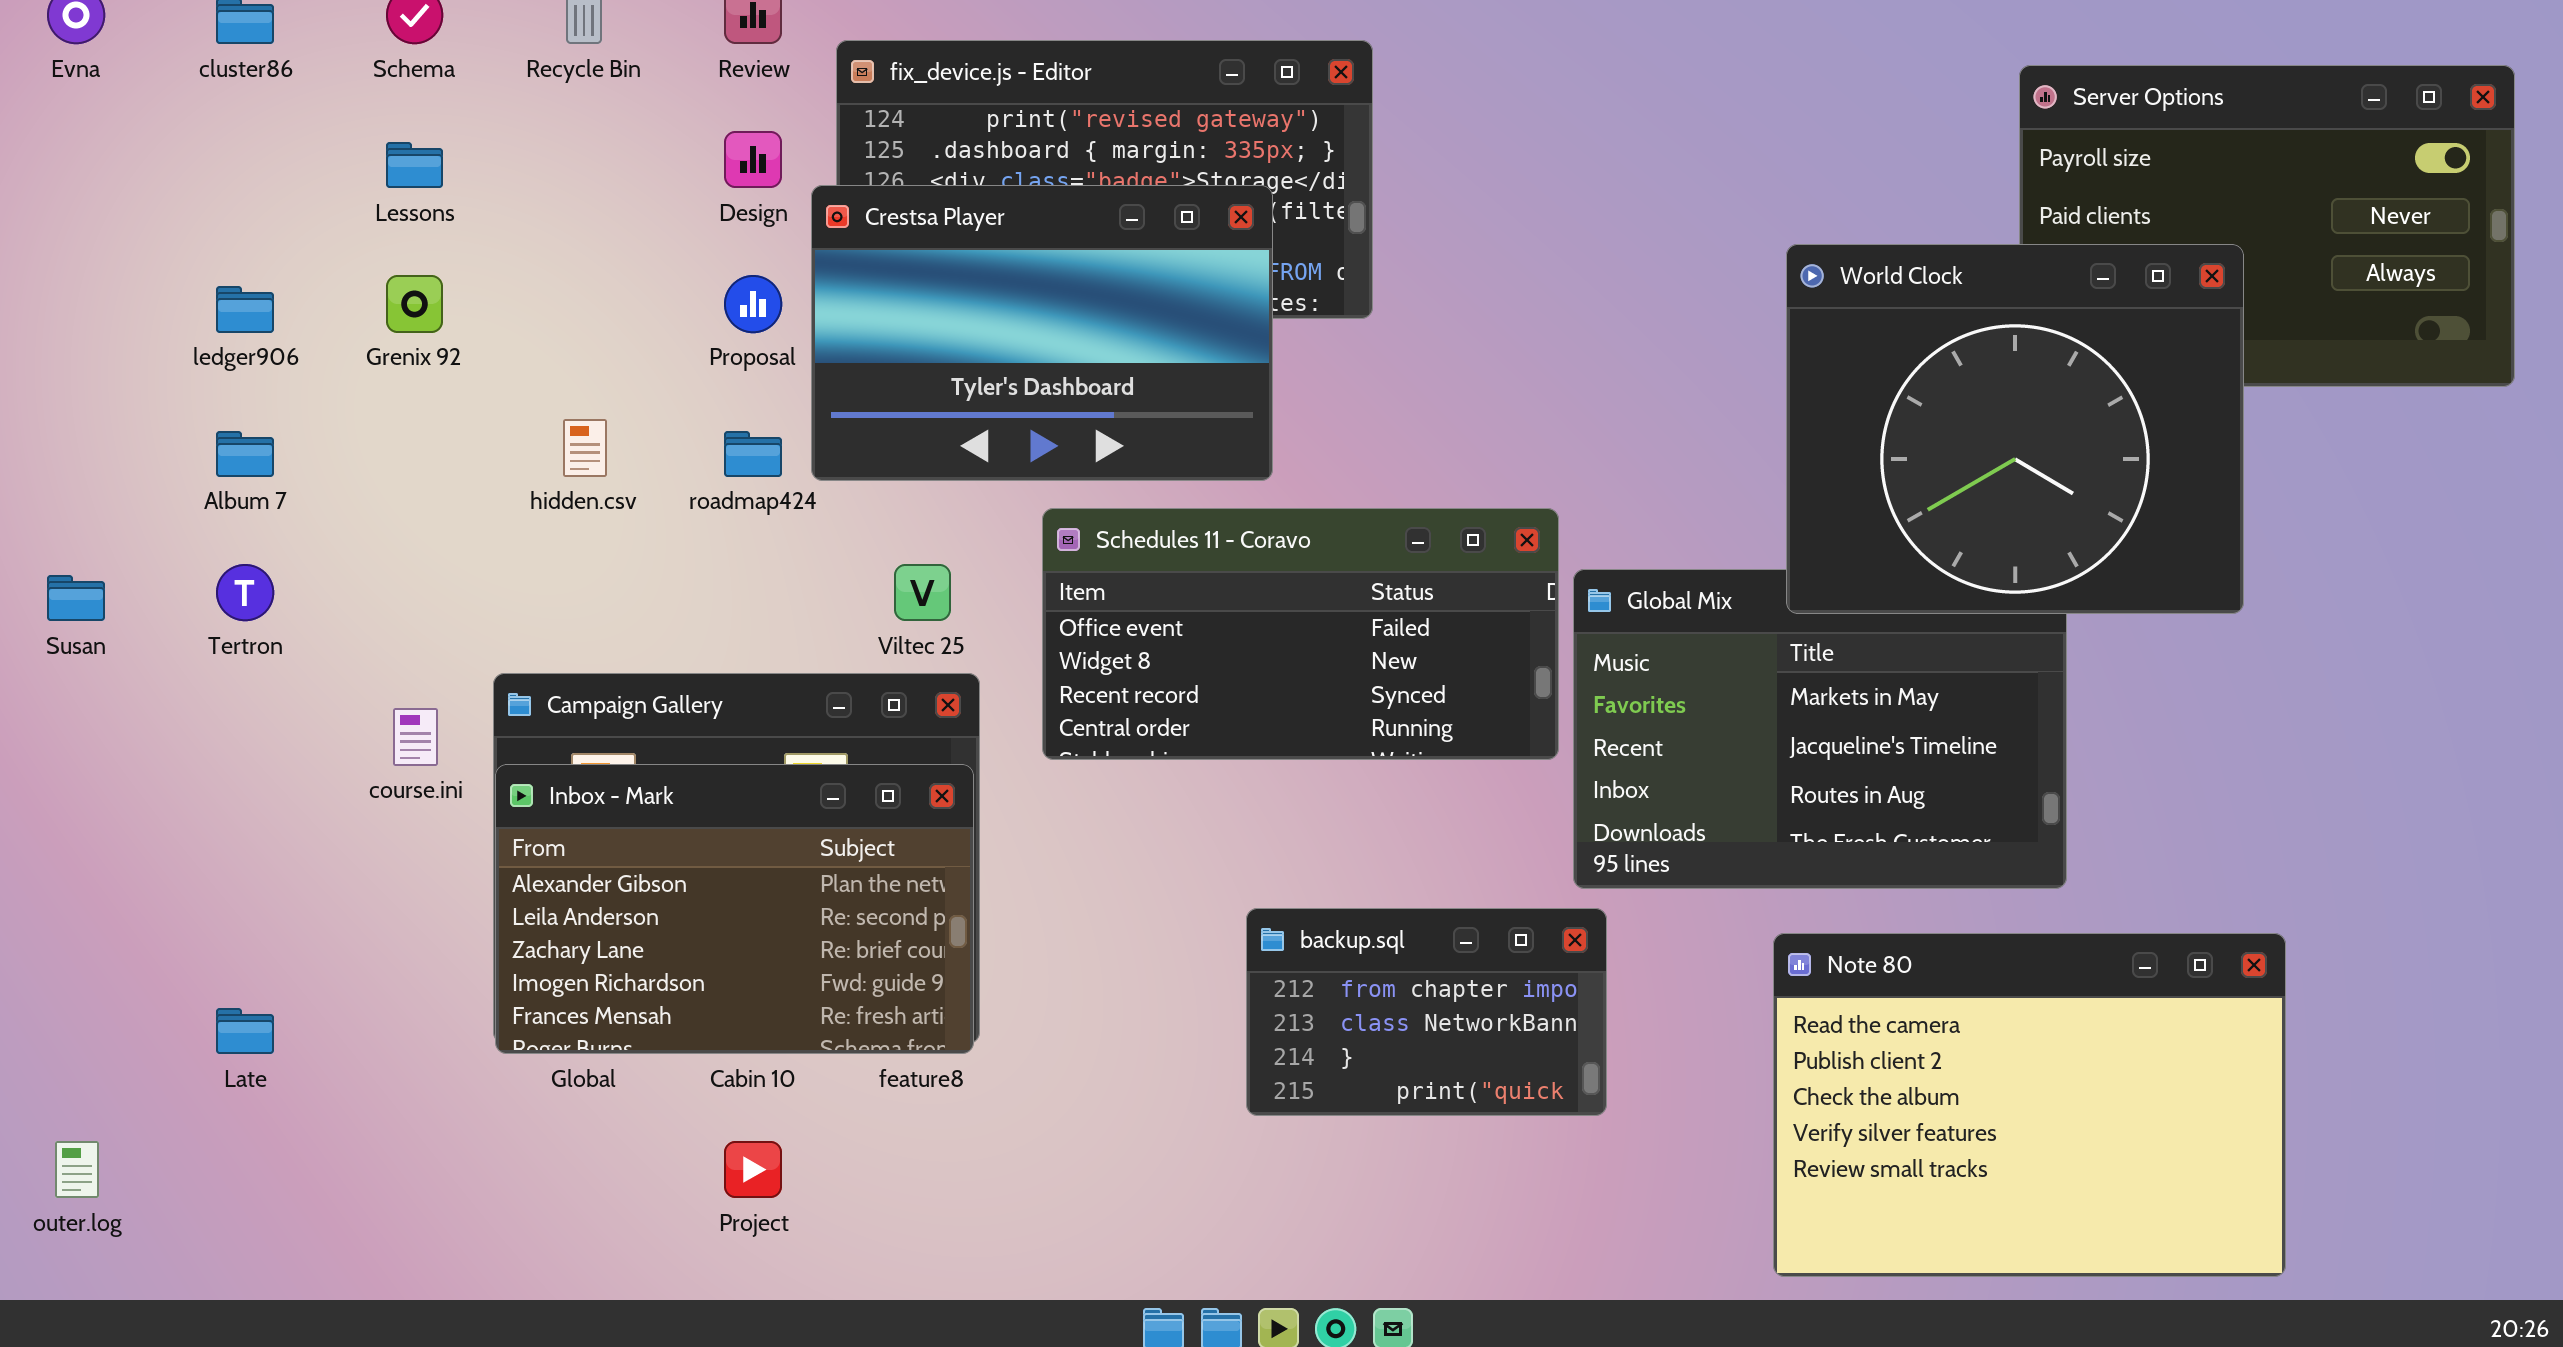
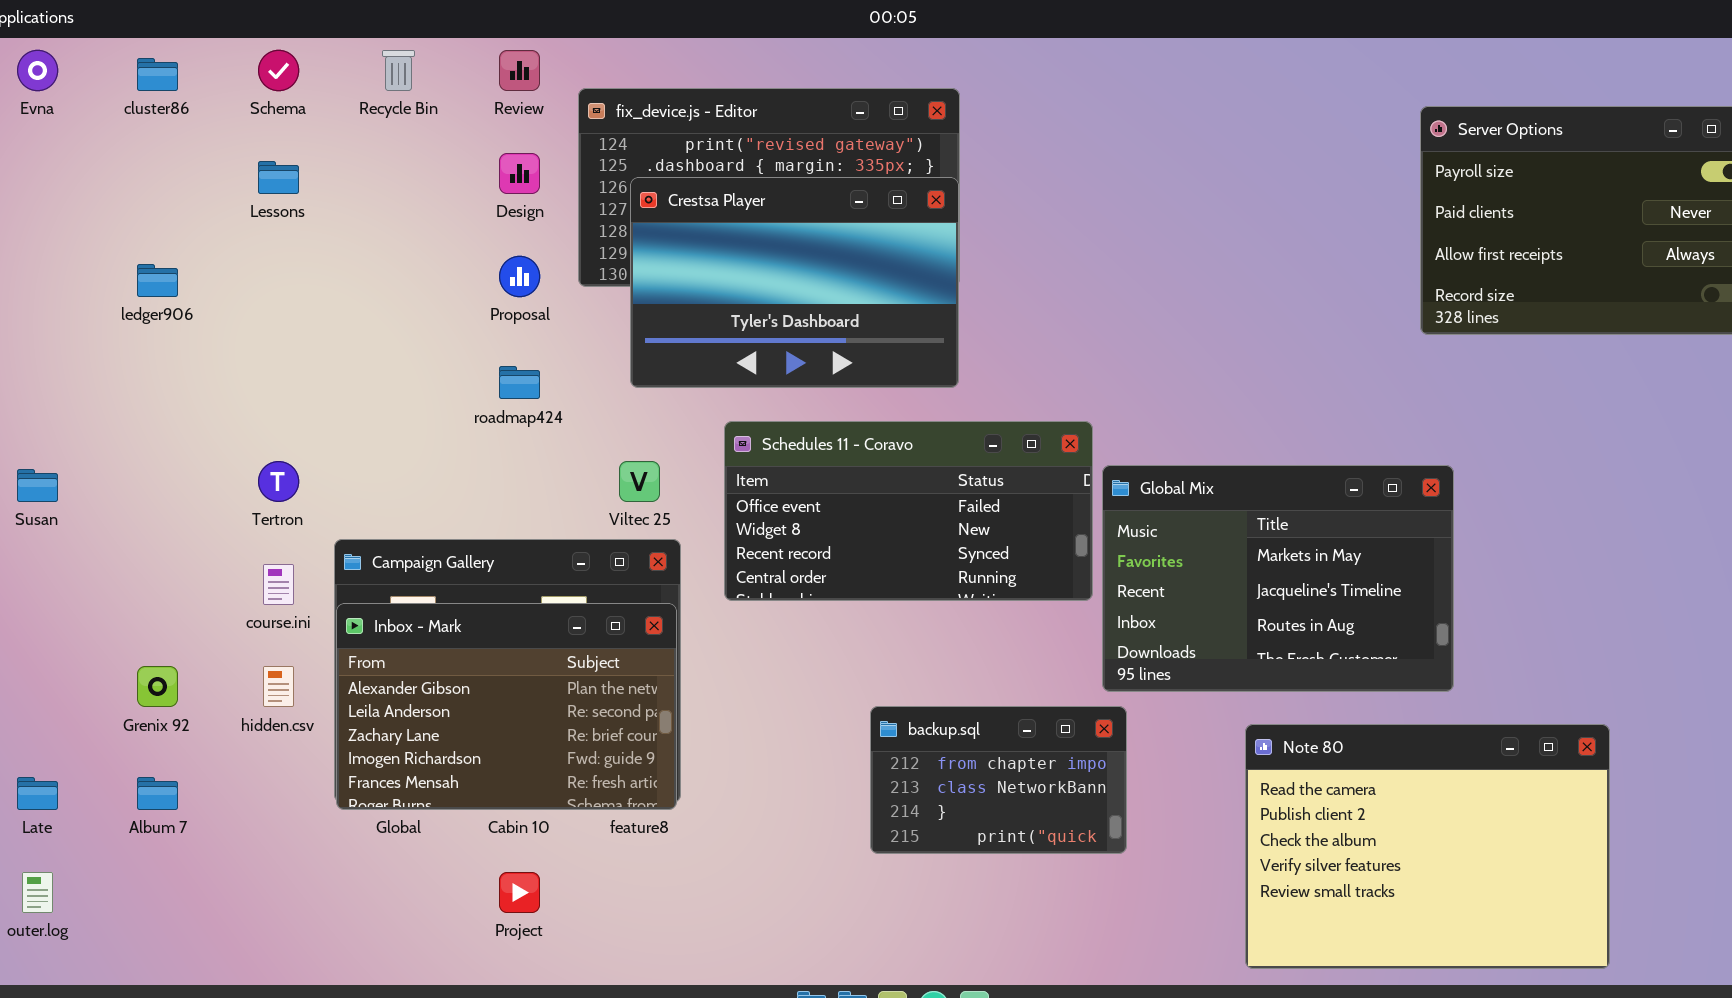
Crestsa Player: [811,185,1273,481] -> [630,177,959,388], moved
World Clock: [1786,244,2244,614] -> none, closed
Grenix 92: [386,275,443,333] -> [137,666,178,707], moved
hidden.csv: [563,419,607,477] -> [263,666,294,707], moved
Album 7: [216,431,274,477] -> [137,777,178,810], moved
Tertron: [216,564,274,621] -> [258,461,299,502], moved
Late: [216,1008,274,1054] -> [17,777,58,810], moved

